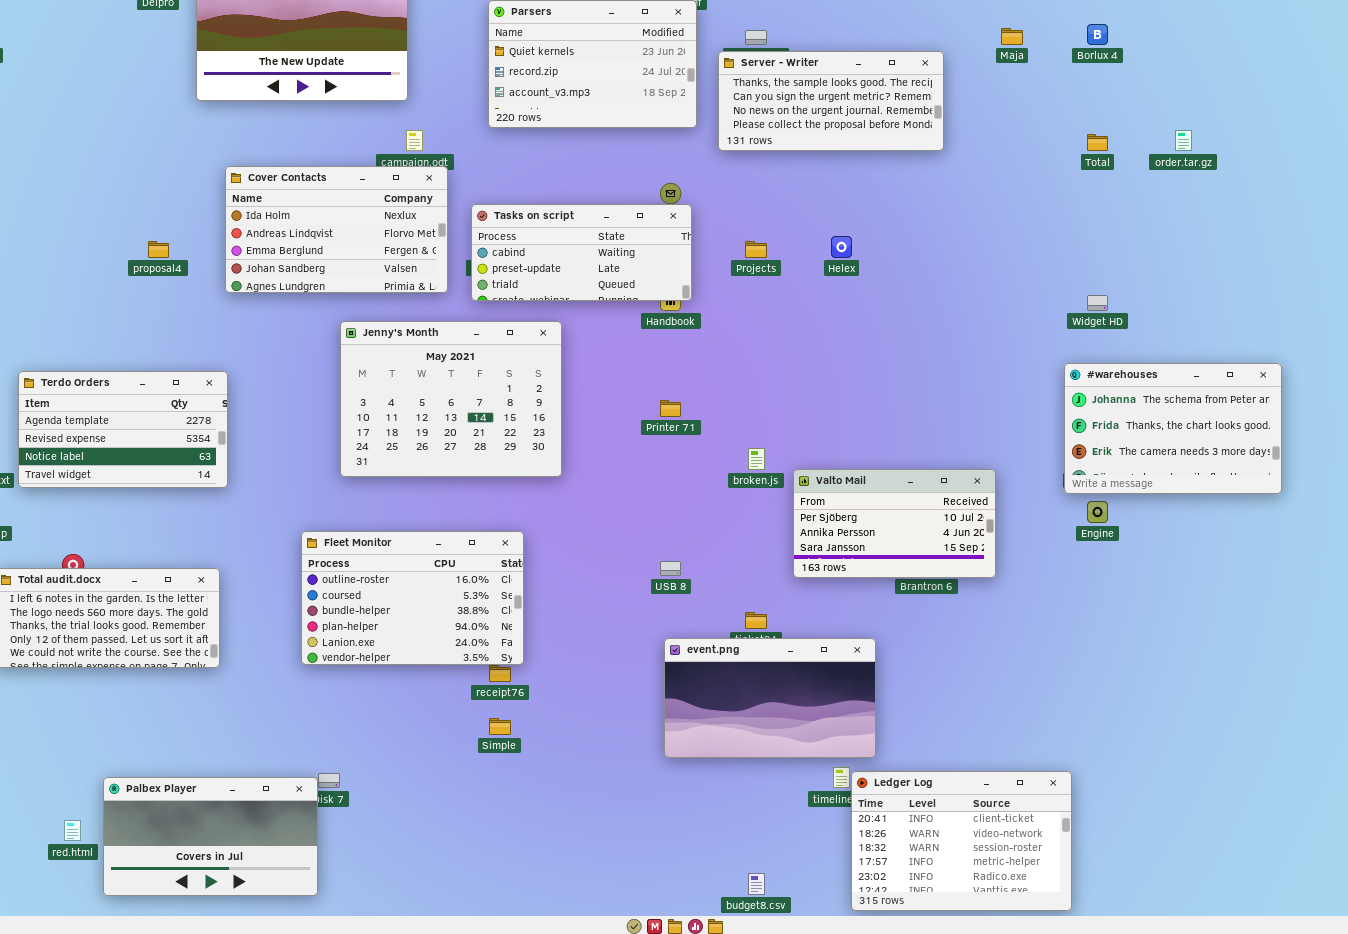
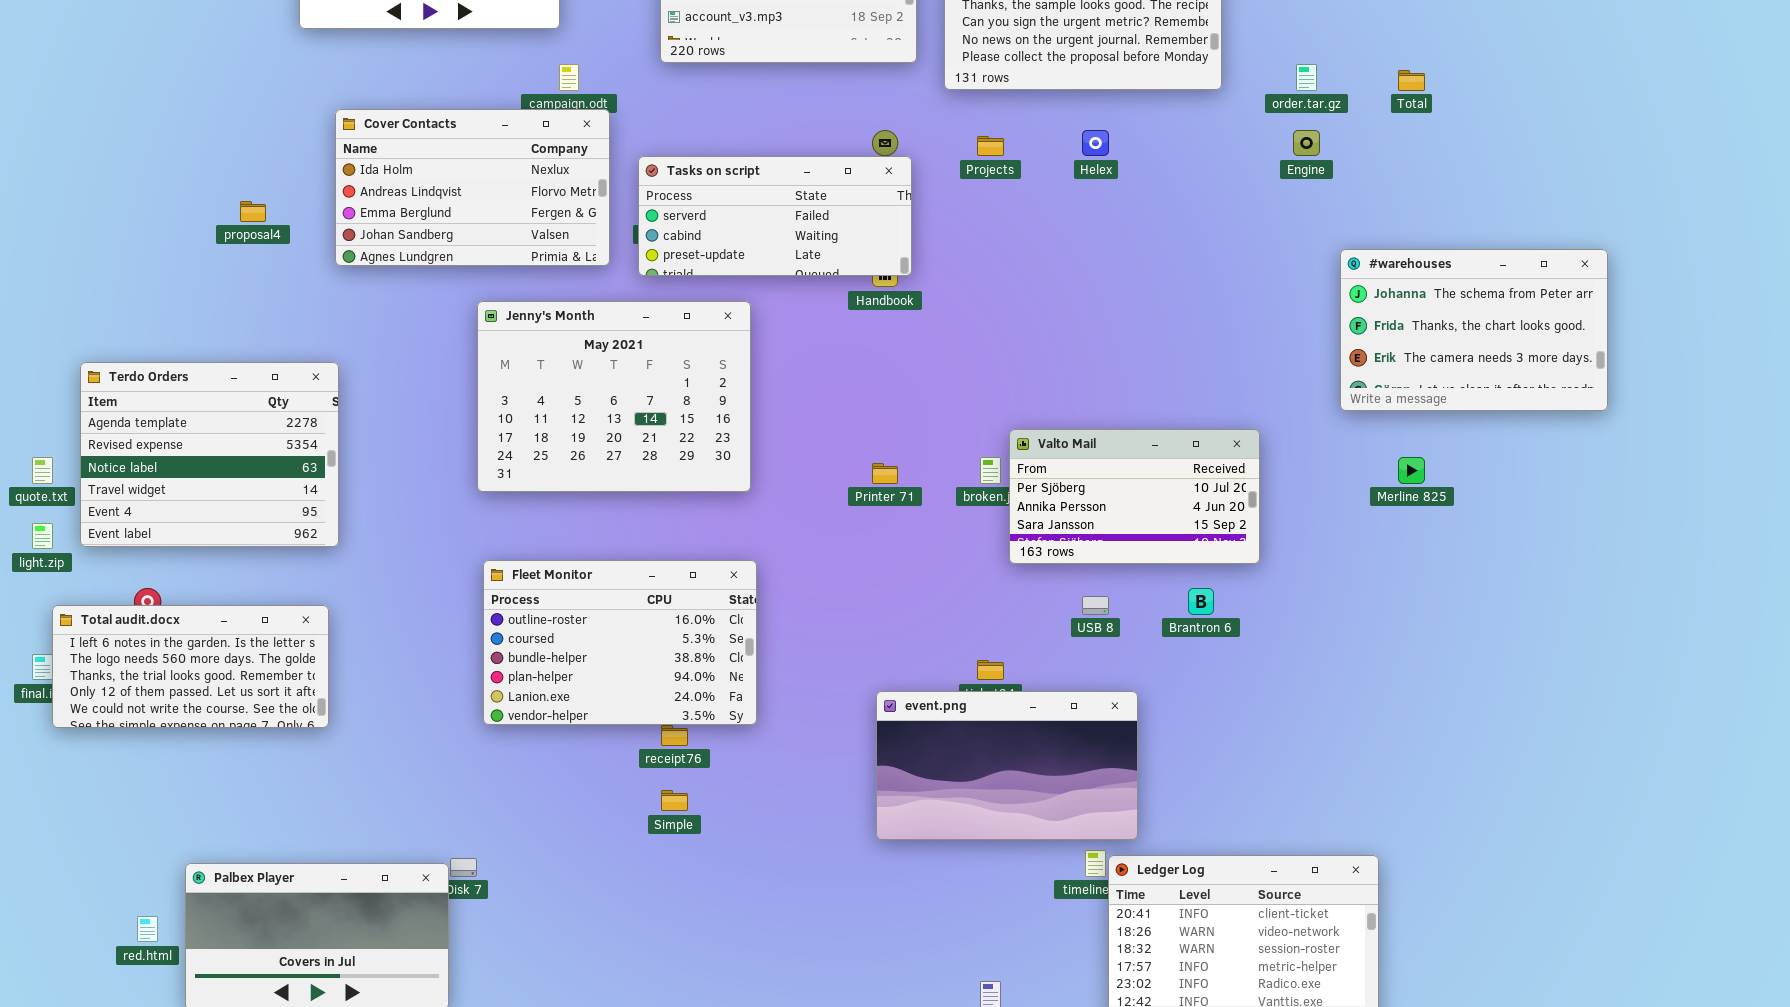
order.tar.gz: [1175,130,1192,151] -> [1296,64,1317,91], moved
Tasks on script: [471,204,692,301] -> [638,156,912,276], scrolled up 1 row
Helex: [831,236,852,258] -> [1082,130,1109,156], moved
Projects: [745,241,767,258] -> [977,136,1004,156], moved
#warehouses: [1064,363,1282,494] -> [1340,249,1608,411], moved
Terdo Orders: [18,371,228,488] -> [80,362,339,547], resized
Printer 71: [660,400,681,417] -> [872,463,898,484], moved
Valto Mail: [793,469,996,578] -> [1009,429,1260,564], moved
Engine: [1087,501,1108,523] -> [1293,130,1320,156], moved
Fleet Monitor: [301,531,524,665] -> [483,560,757,725], moved
USB 8: [660,561,681,576] -> [1082,596,1109,615], moved

